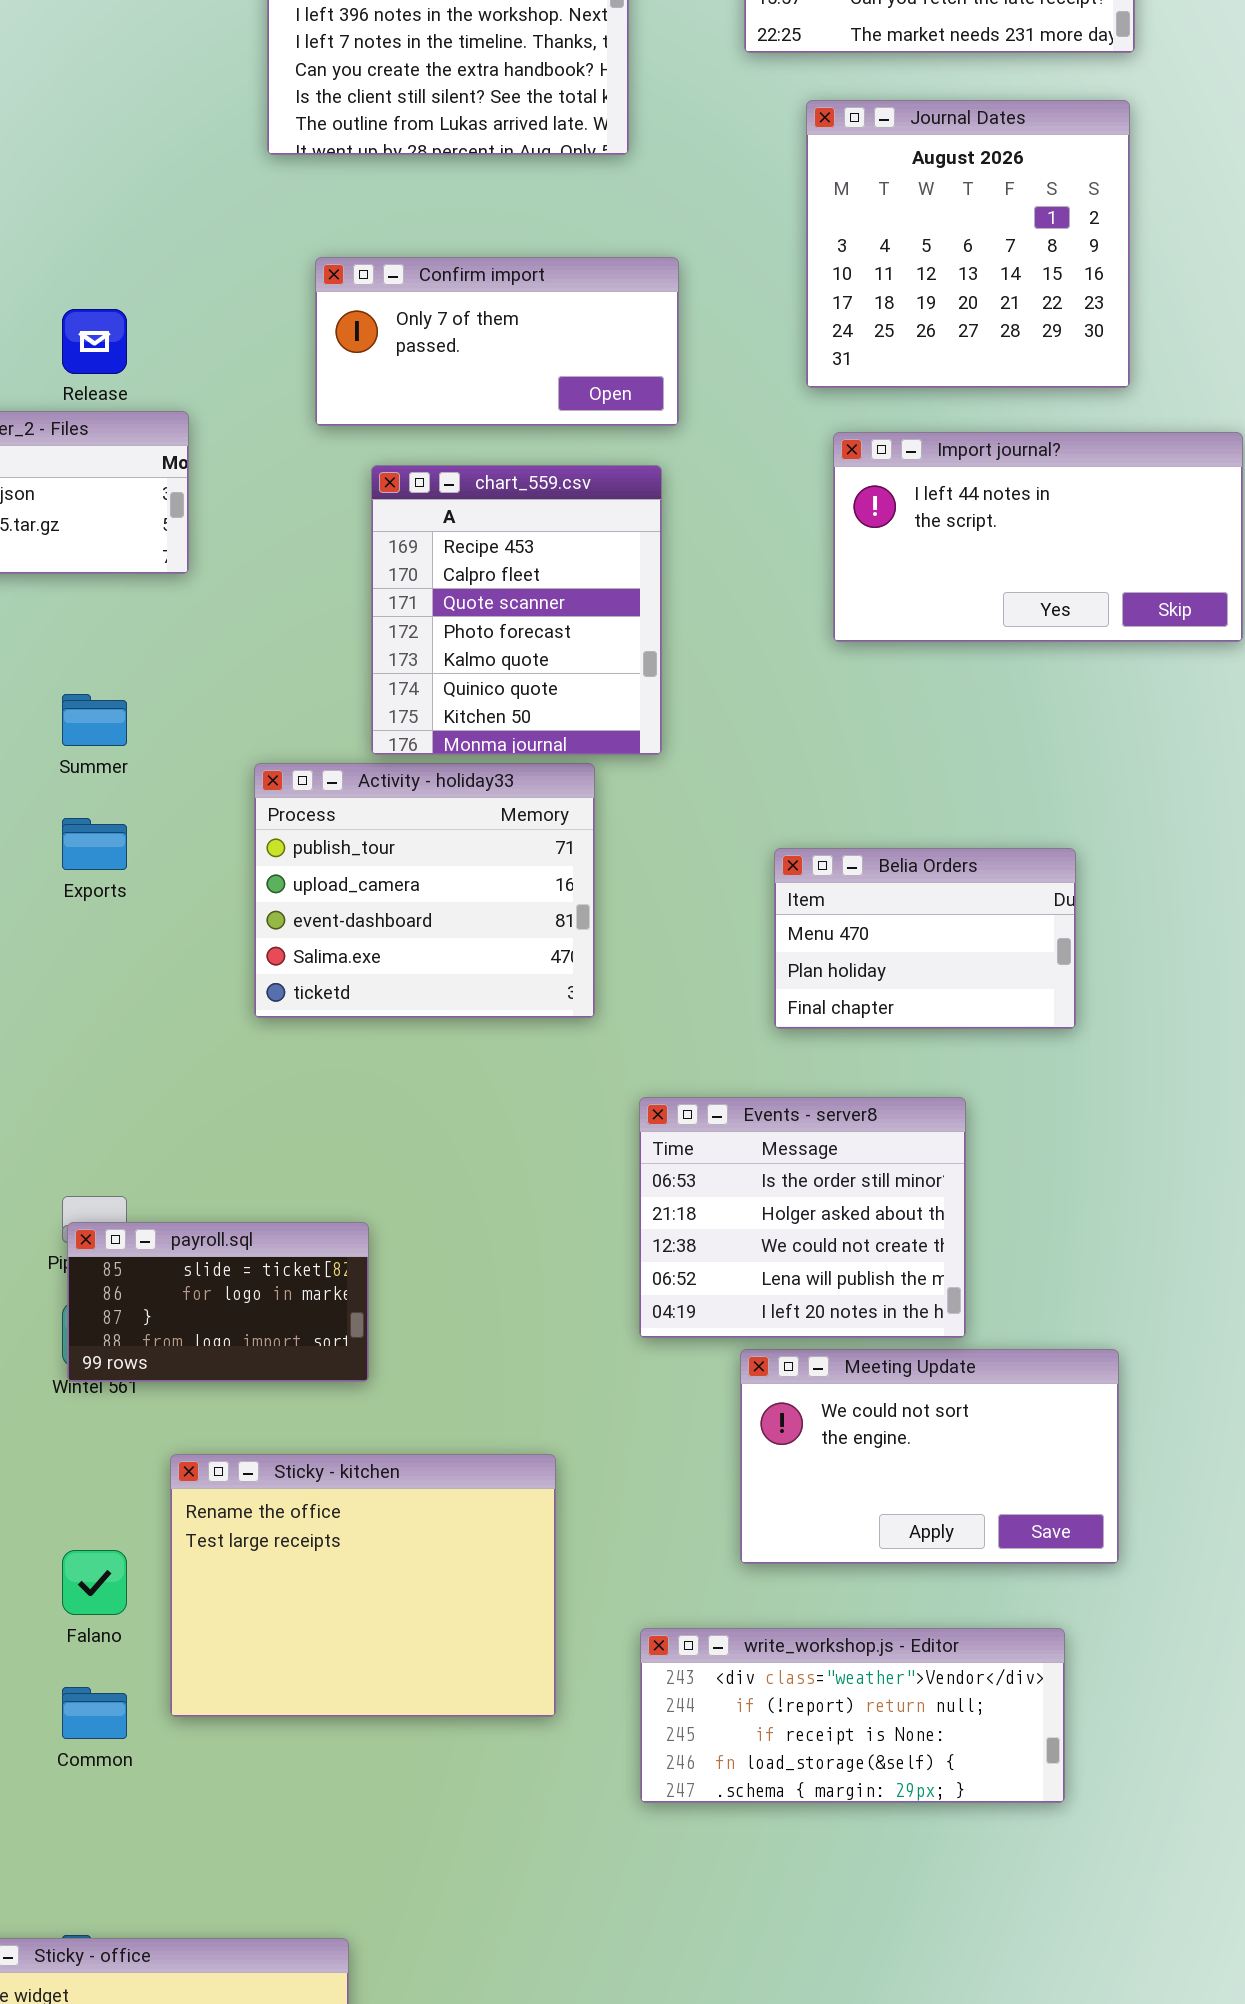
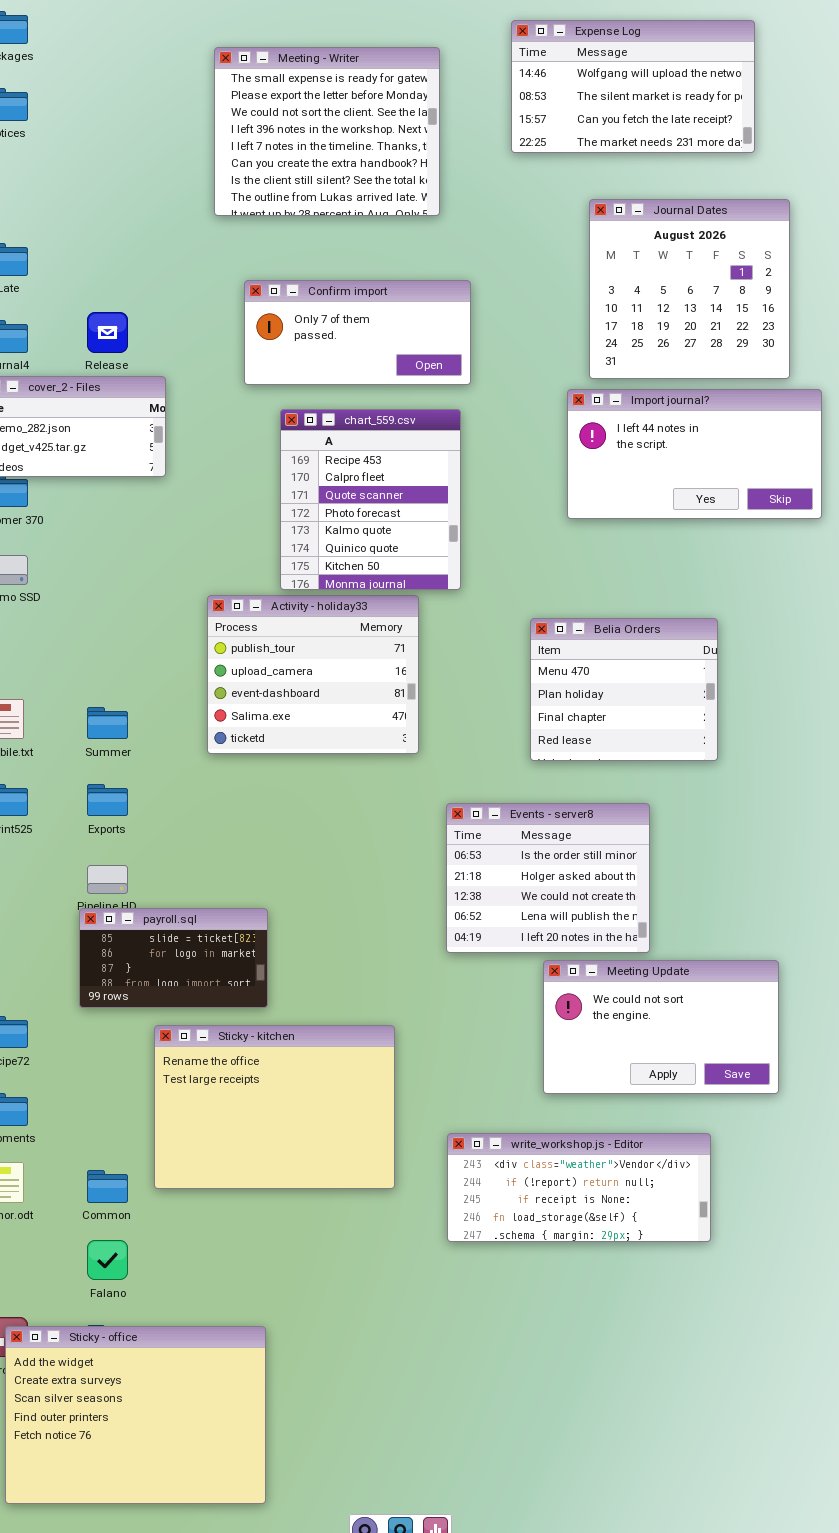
Journal Dates: [806,100,1130,388] -> [589,199,790,379], moved
Summer: [62,694,127,746] -> [87,707,128,739], moved
Exports: [62,818,127,870] -> [87,784,128,816], moved
Belia Orders: [774,848,1076,1029] -> [530,618,718,761], resized
payroll.sql: [67,1222,369,1382] -> [79,908,268,1008], moved
Meeting Update: [740,1349,1119,1564] -> [543,960,779,1094], moved
Falano: [62,1550,127,1615] -> [87,1240,128,1280], moved

